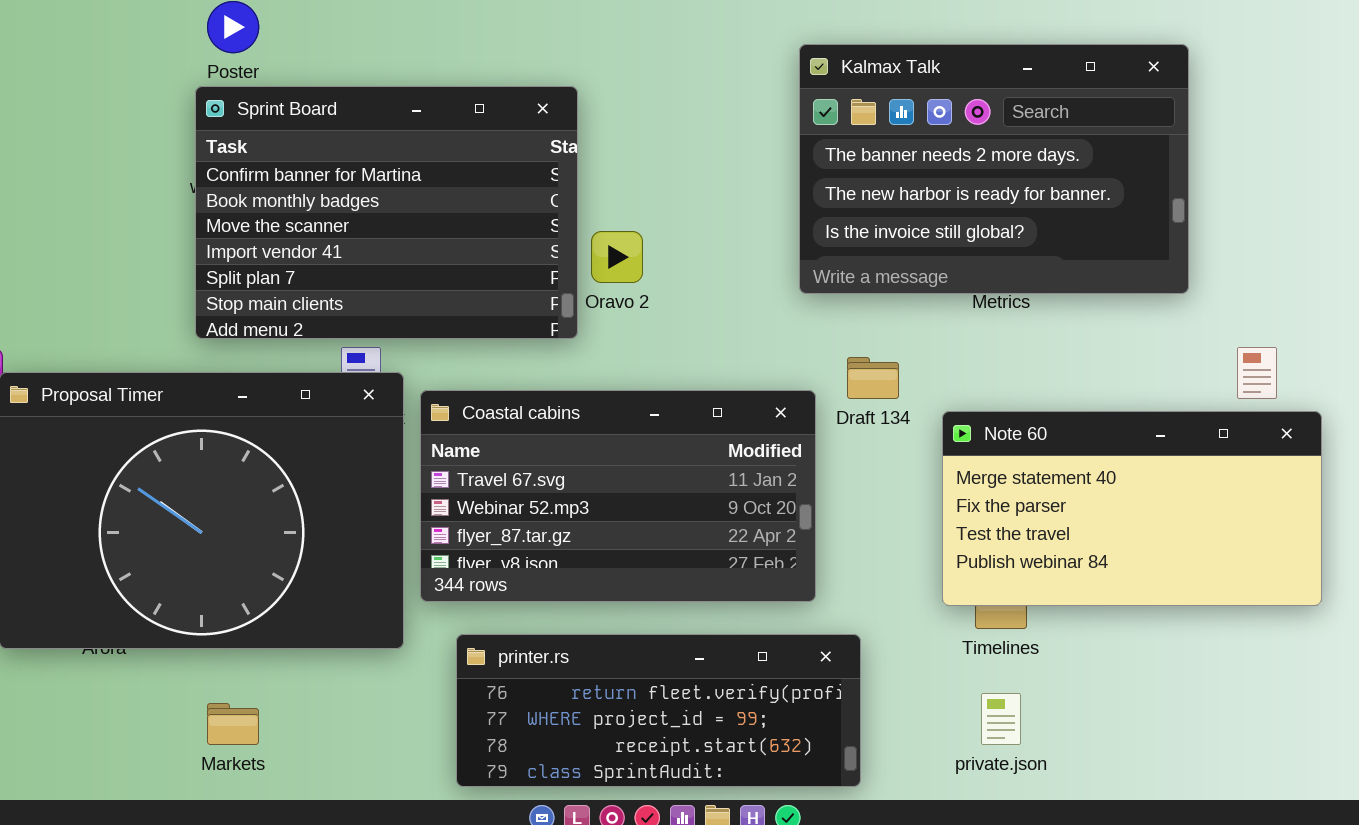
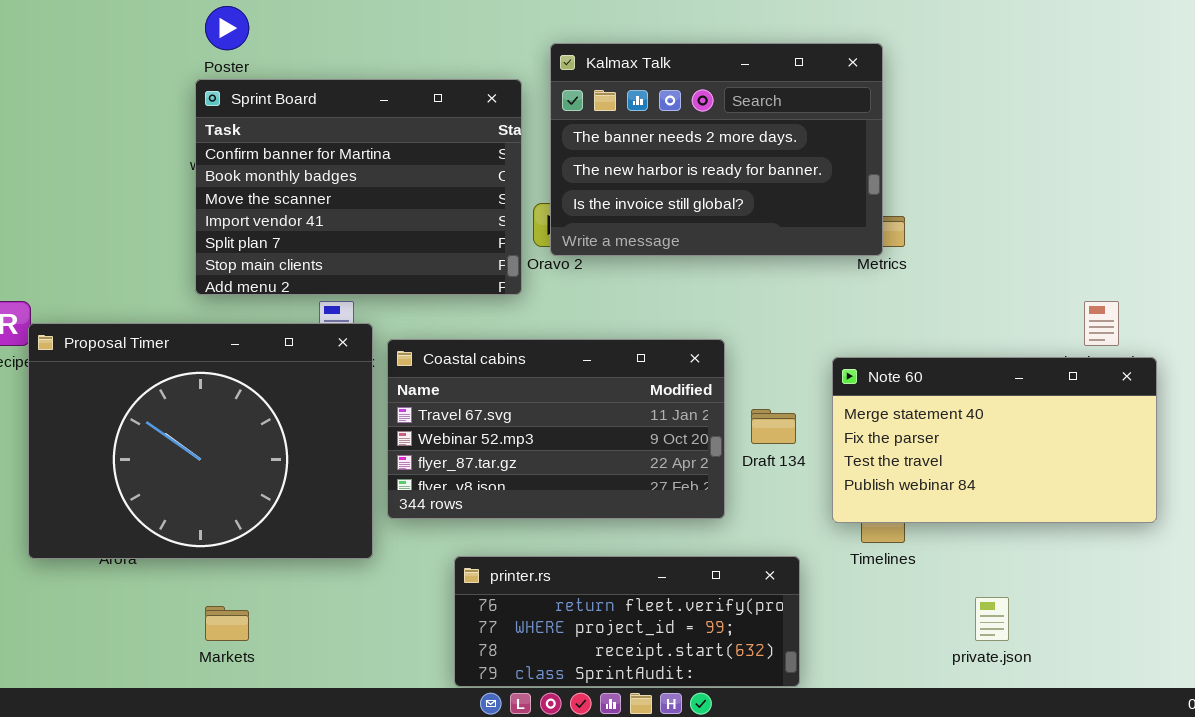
Kalmax Talk: [799,44,1189,294] -> [550,43,883,256], moved
Draft 134: [847,357,899,399] -> [751,409,796,444], moved
printer.rs: [456,634,861,787] -> [454,556,800,687], moved
private.json: [981,693,1021,745] -> [975,597,1009,641], moved

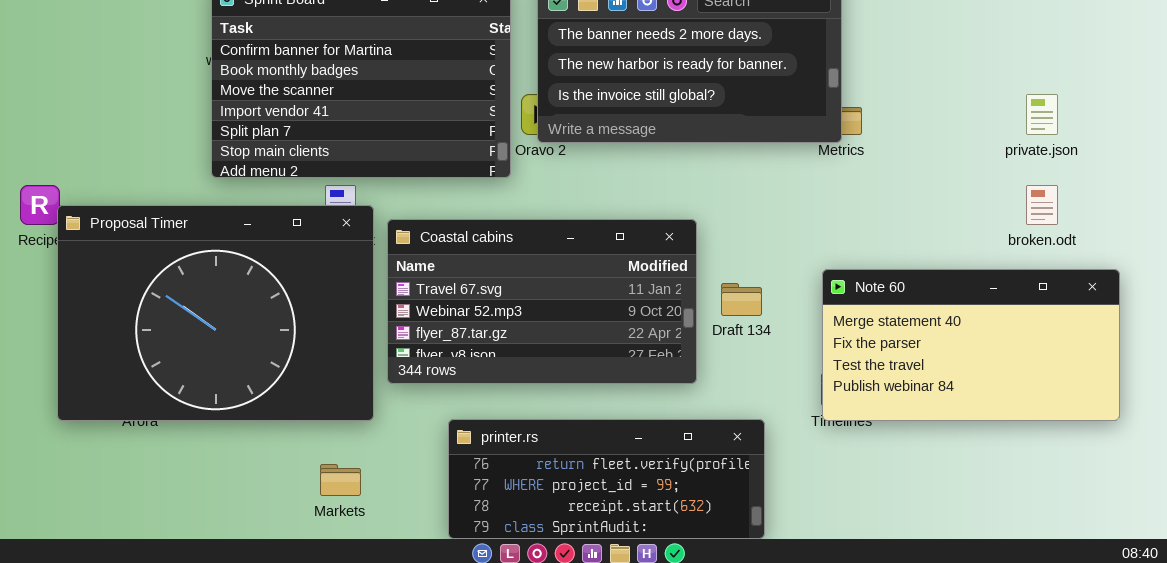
Note 60: [832,357,1157,523] -> [822,269,1120,421], moved
private.json: [975,597,1009,641] -> [1026,94,1058,135], moved
Markets: [205,606,249,641] -> [320,464,361,496], moved

